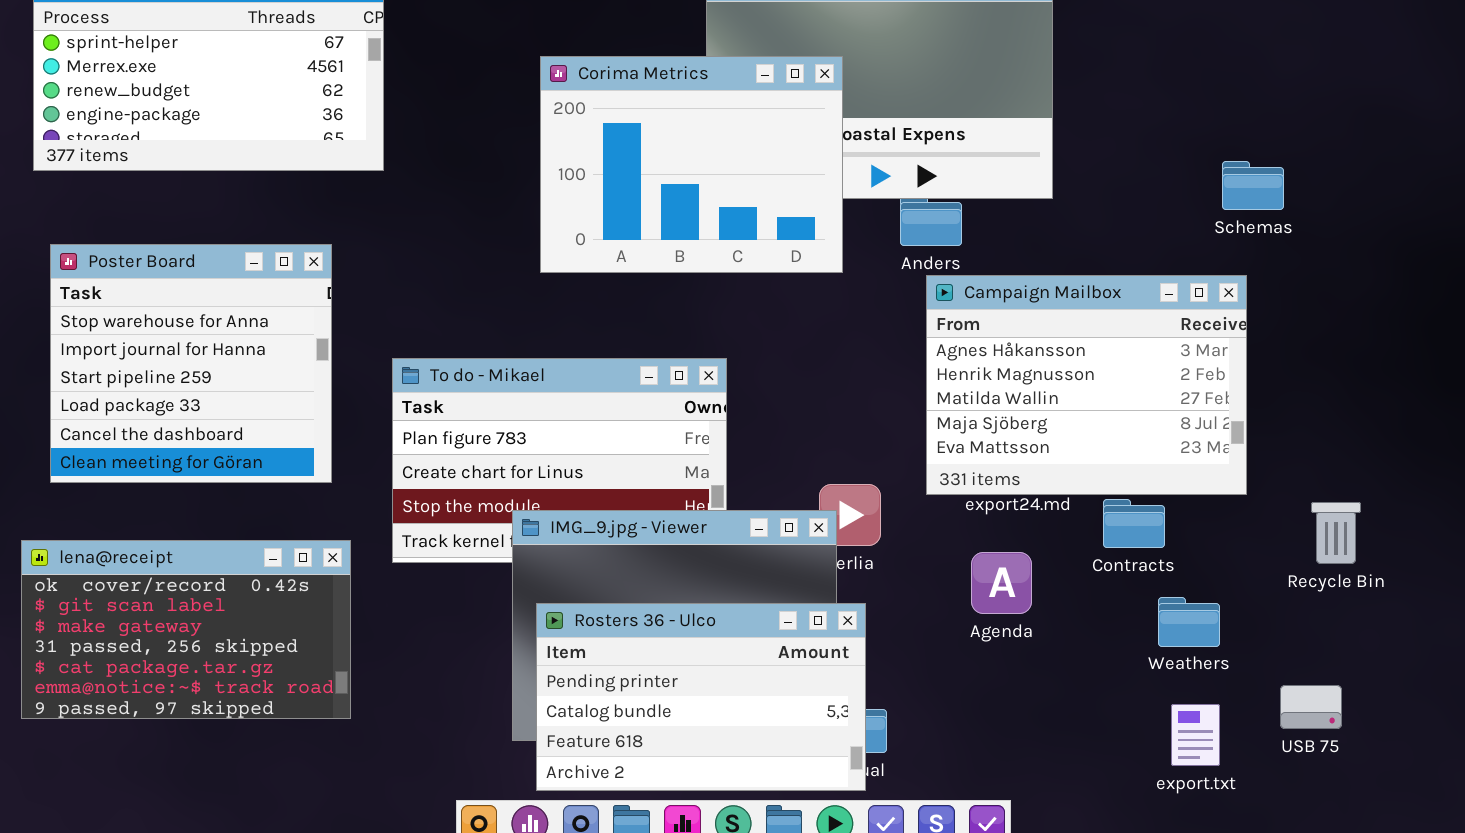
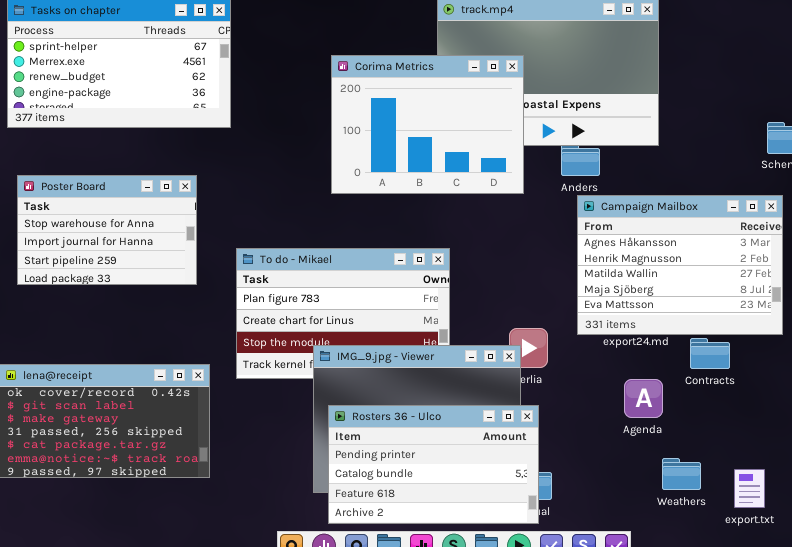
Poster Board: [50,244,332,483] -> [17,175,197,285], resized
Agenda: [971,552,1032,614] -> [624,379,663,418], moved
Weathers: [1158,597,1220,647] -> [662,458,701,490], moved

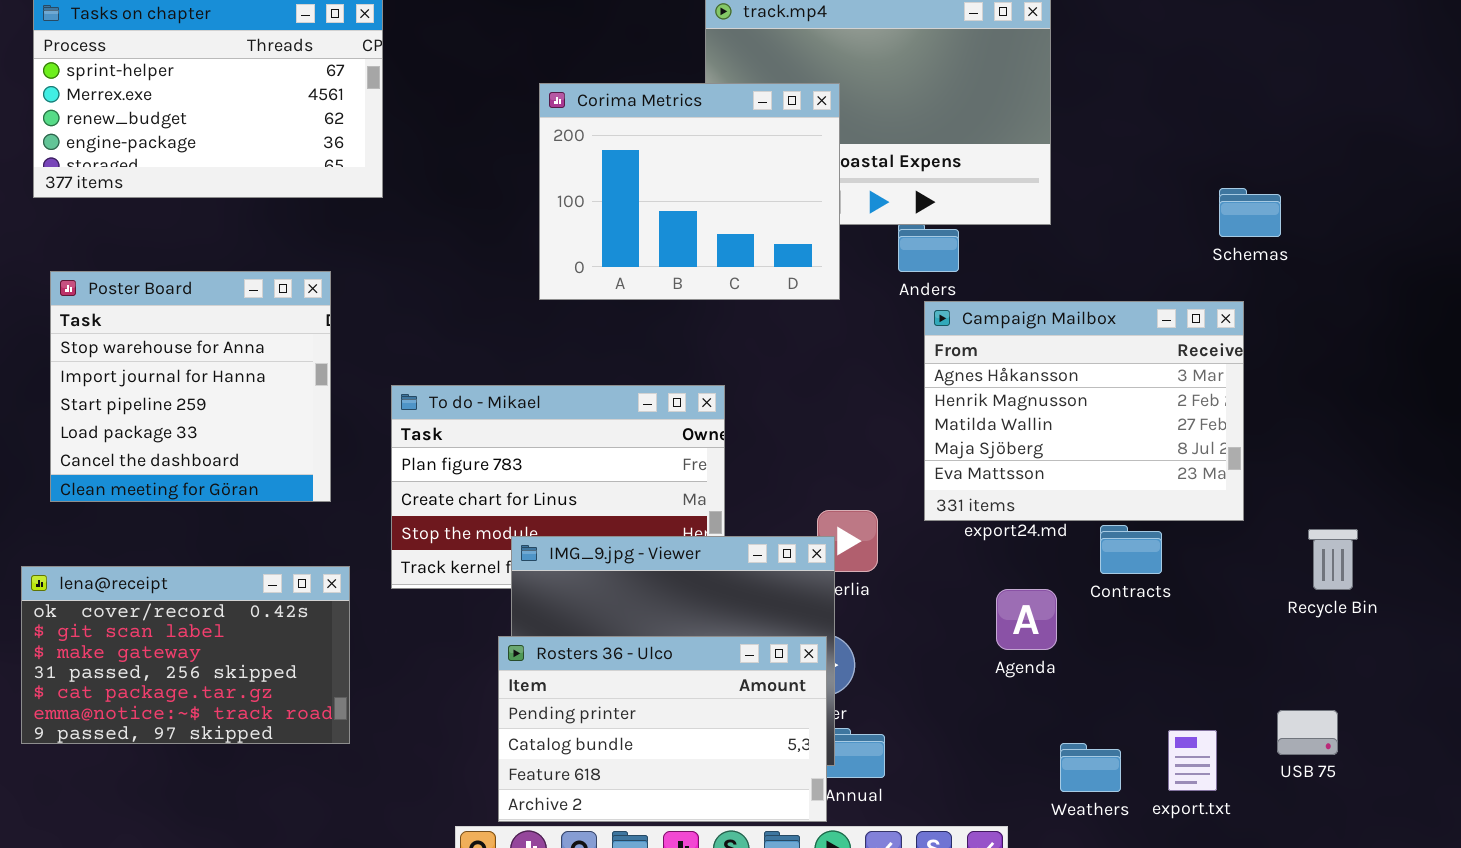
Poster Board: [17,175,197,285] -> [50,271,331,502], resized
Rosters 36 - Ulco: [328,405,539,524] -> [498,636,827,822], moved
Weathers: [662,458,701,490] -> [1060,743,1121,792], moved

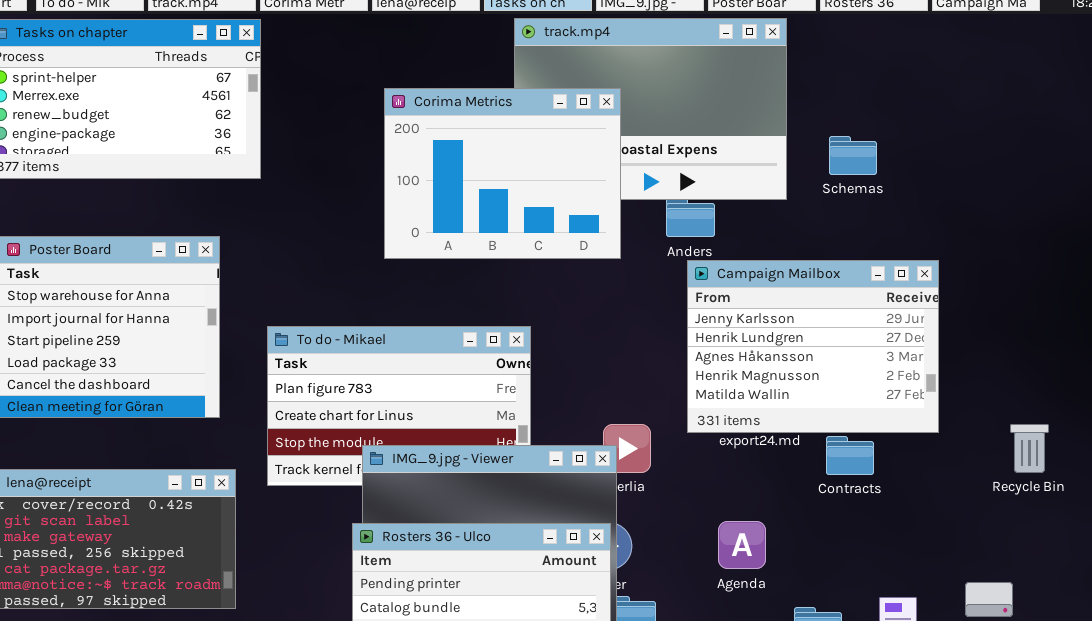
Schemas: [1219,188,1281,237] -> [829,136,877,175], moved
Campaign Mailbox: [924,301,1244,521] -> [687,260,939,433], scrolled up 2 rows
Recycle Bin: [1308,529,1358,590] -> [1010,424,1049,473], moved
Agenda: [996,589,1057,650] -> [718,521,766,569], moved

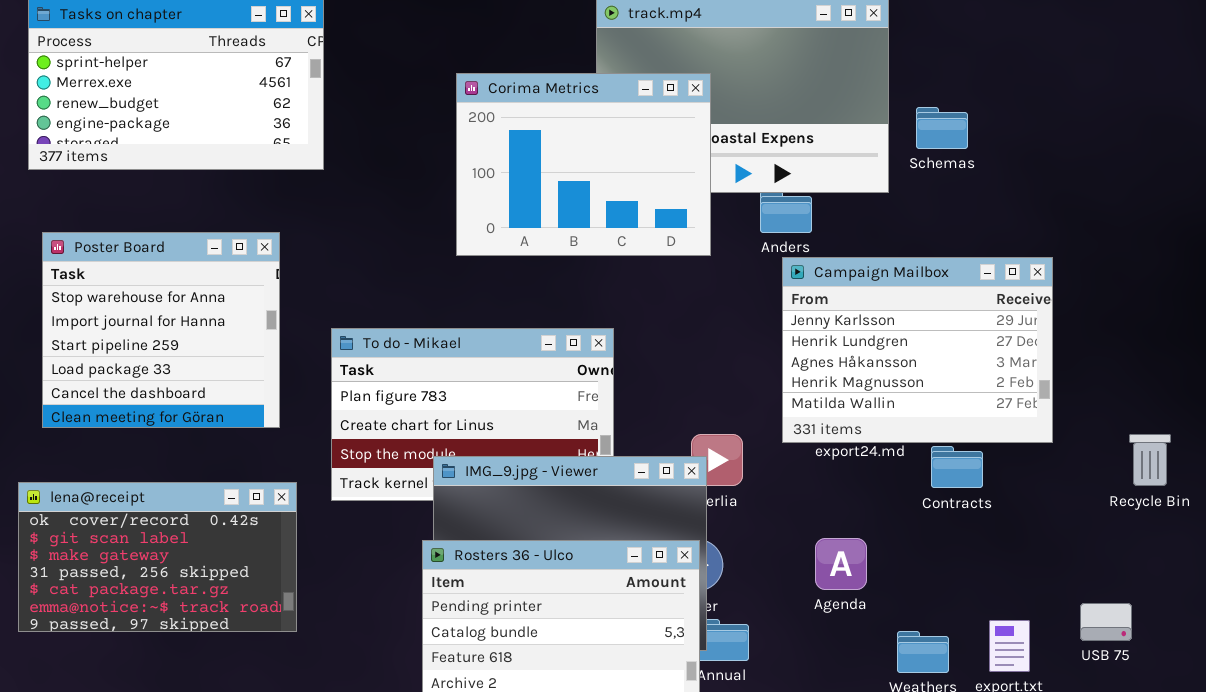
Schemas: [829,136,877,175] -> [916,107,968,149], moved

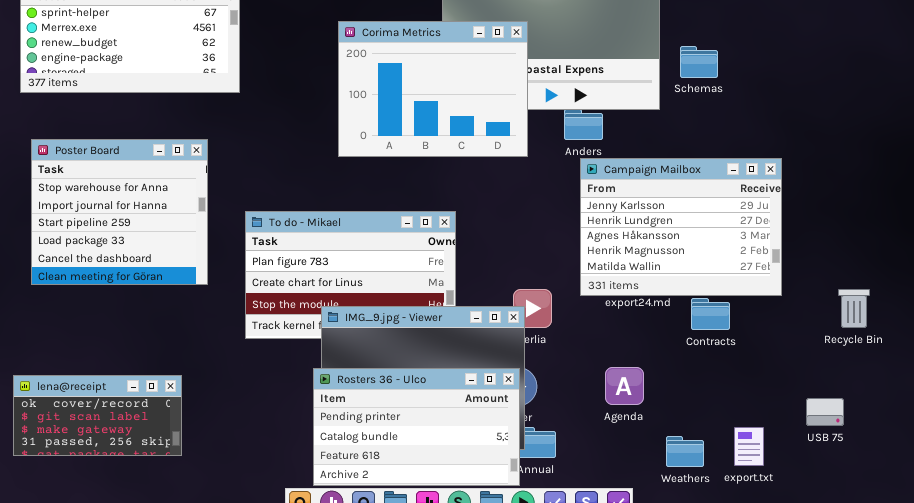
lena@receipt: [18,482,297,632] -> [13,375,182,456], moved, resized
USB 75: [1080,603,1132,641] -> [806,398,844,426], moved

